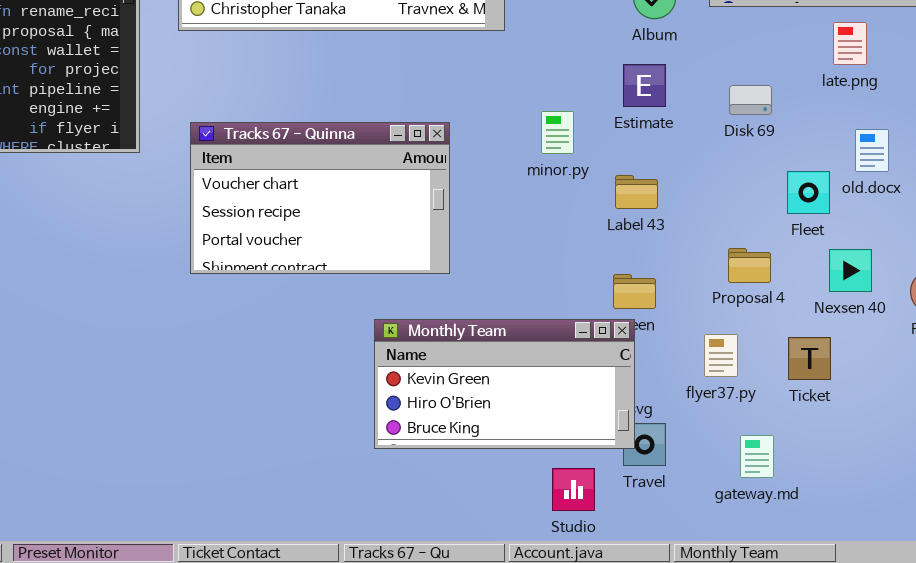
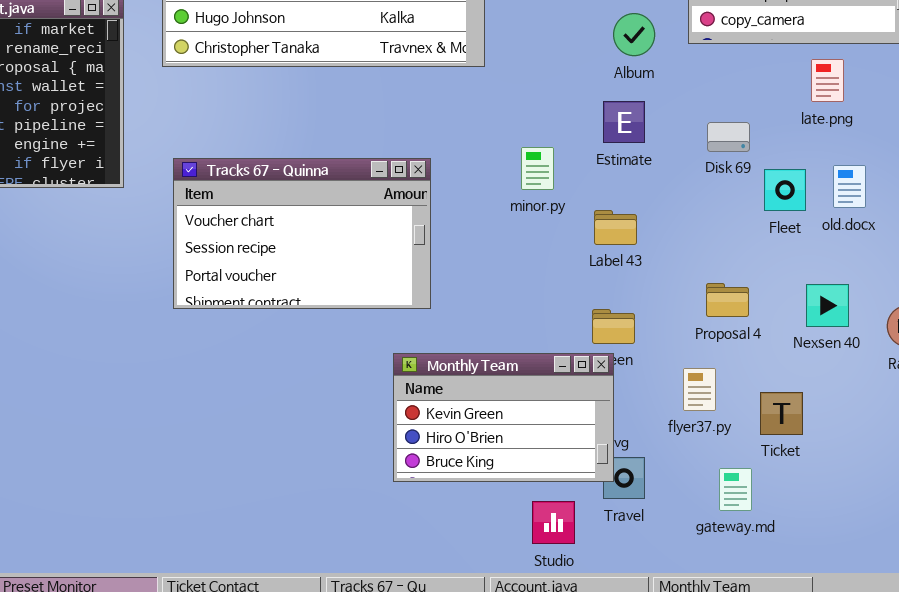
Fleet: [787,171,830,214] -> [764,169,806,211], moved
Monthly Team: [374,319,635,449] -> [393,353,614,482], resized
Ticket: [788,337,831,380] -> [760,392,803,435], moved

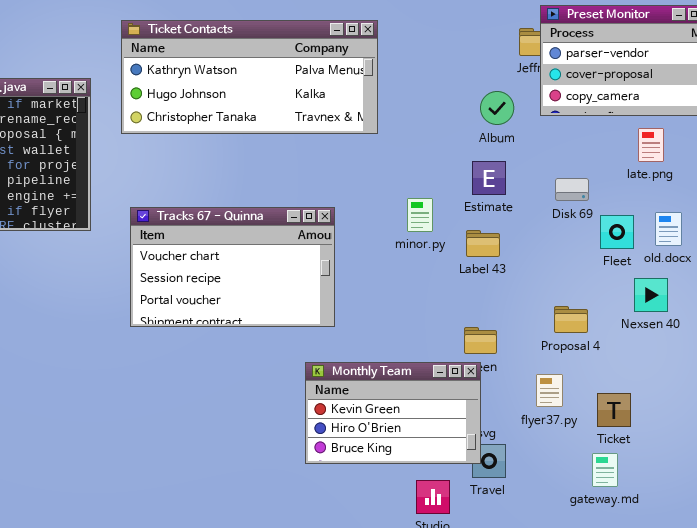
Label 43: [594,210,637,245] -> [466,230,500,257], moved
Nexsen 40: [806,284,849,327] -> [634,278,668,312], moved
gateway.md: [719,468,752,511] -> [592,453,618,487], moved

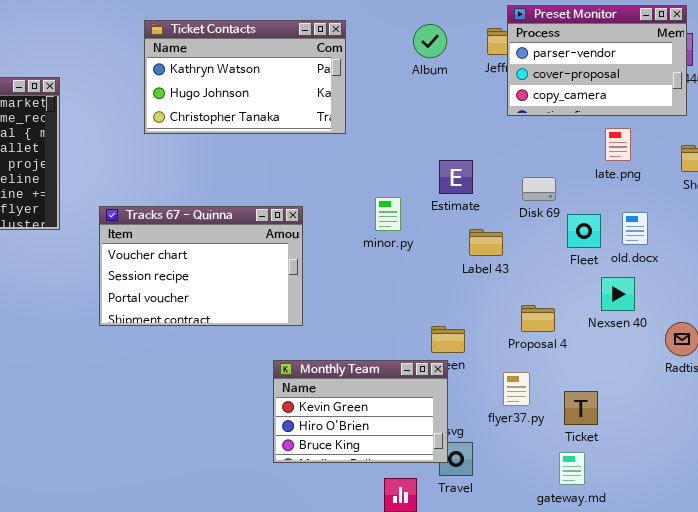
Ticket Contacts: [121,20,378,134] -> [144,20,346,134], resized
Album: [480,91,514,125] -> [413,24,447,58], moved
Label 43: [466,230,500,257] -> [469,229,503,256], moved

